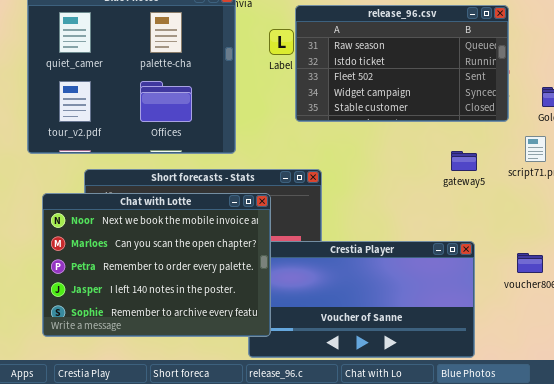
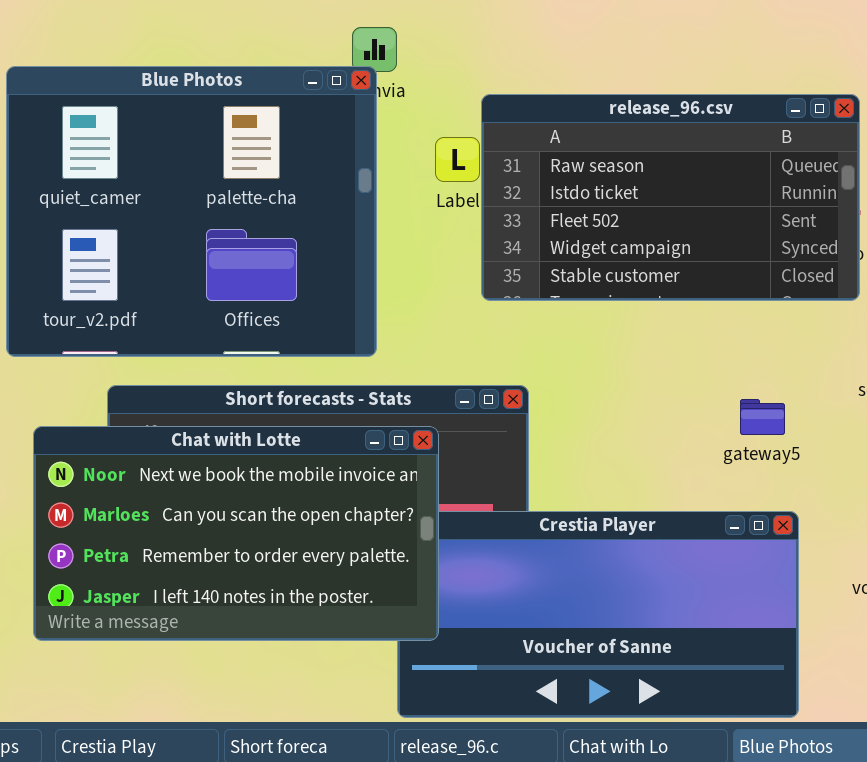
gateway5: [451,151,477,171] -> [740,399,785,435], moved
Chat with Lotte: [42,193,271,337] -> [33,426,439,641], resized

